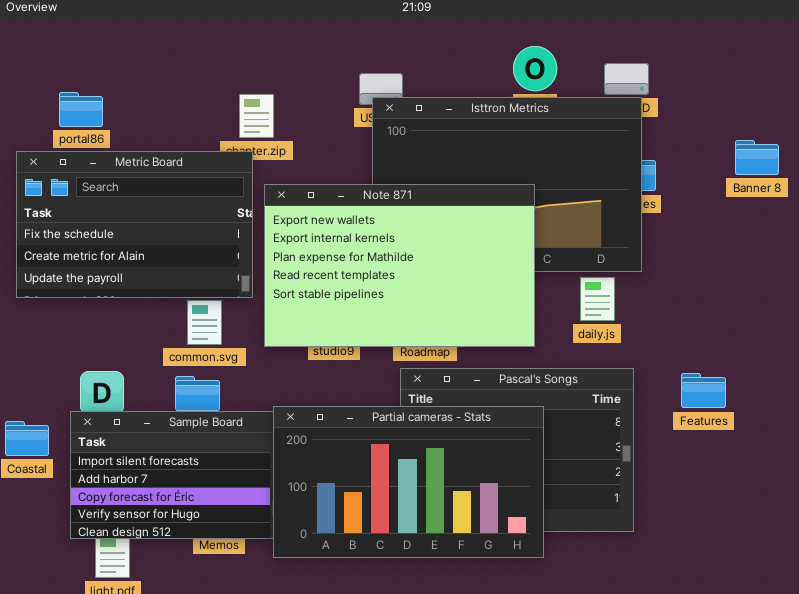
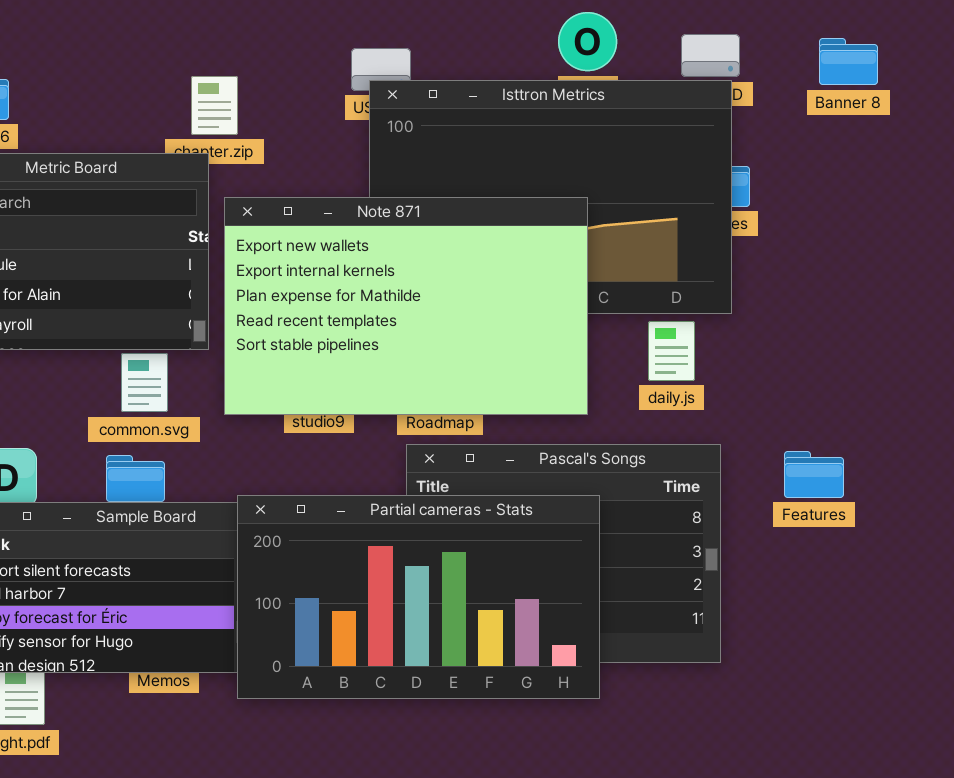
Banner 8: [735,140,779,175] -> [819,38,878,85], moved

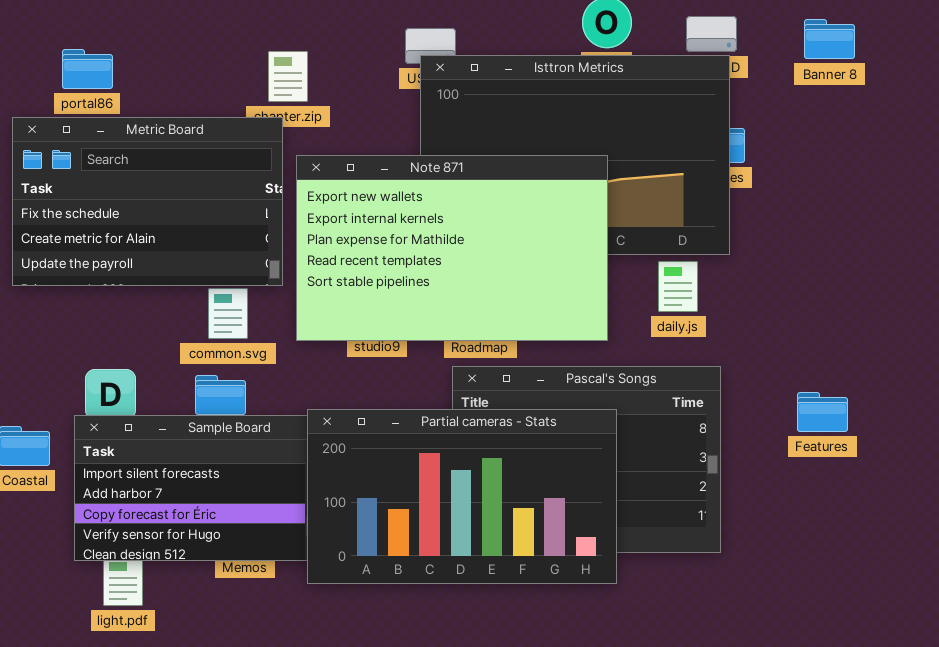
Features: [784,451,844,498] -> [797,392,848,432], moved

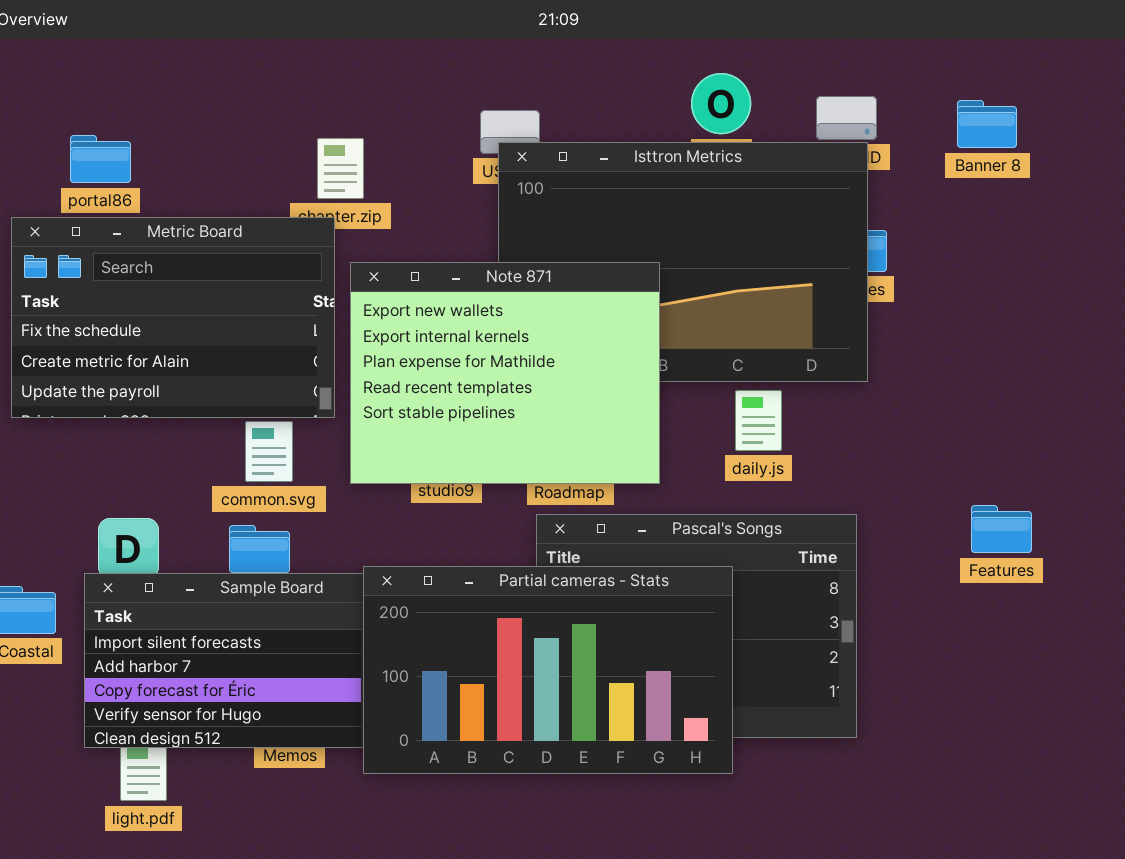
Note 871: [296,155,608,341] -> [350,262,660,484], resized
daily.js: [658,261,698,312] -> [735,390,782,451], moved
Features: [797,392,848,432] -> [971,505,1032,553], moved

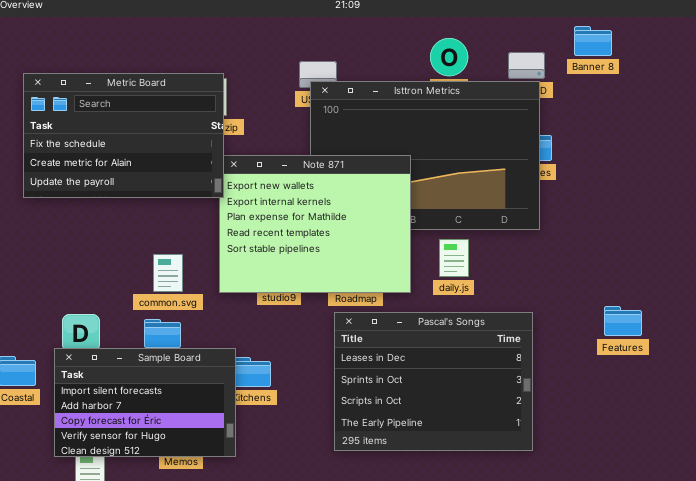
Banner 8: [957,100,1017,148] -> [574,26,612,56], moved
Metric Board: [11,217,335,418] -> [23,73,224,198], moved
daily.js: [735,390,782,451] -> [439,239,469,277], moved
Partial cameras - Stats: [363,566,733,774] -> none, closed

